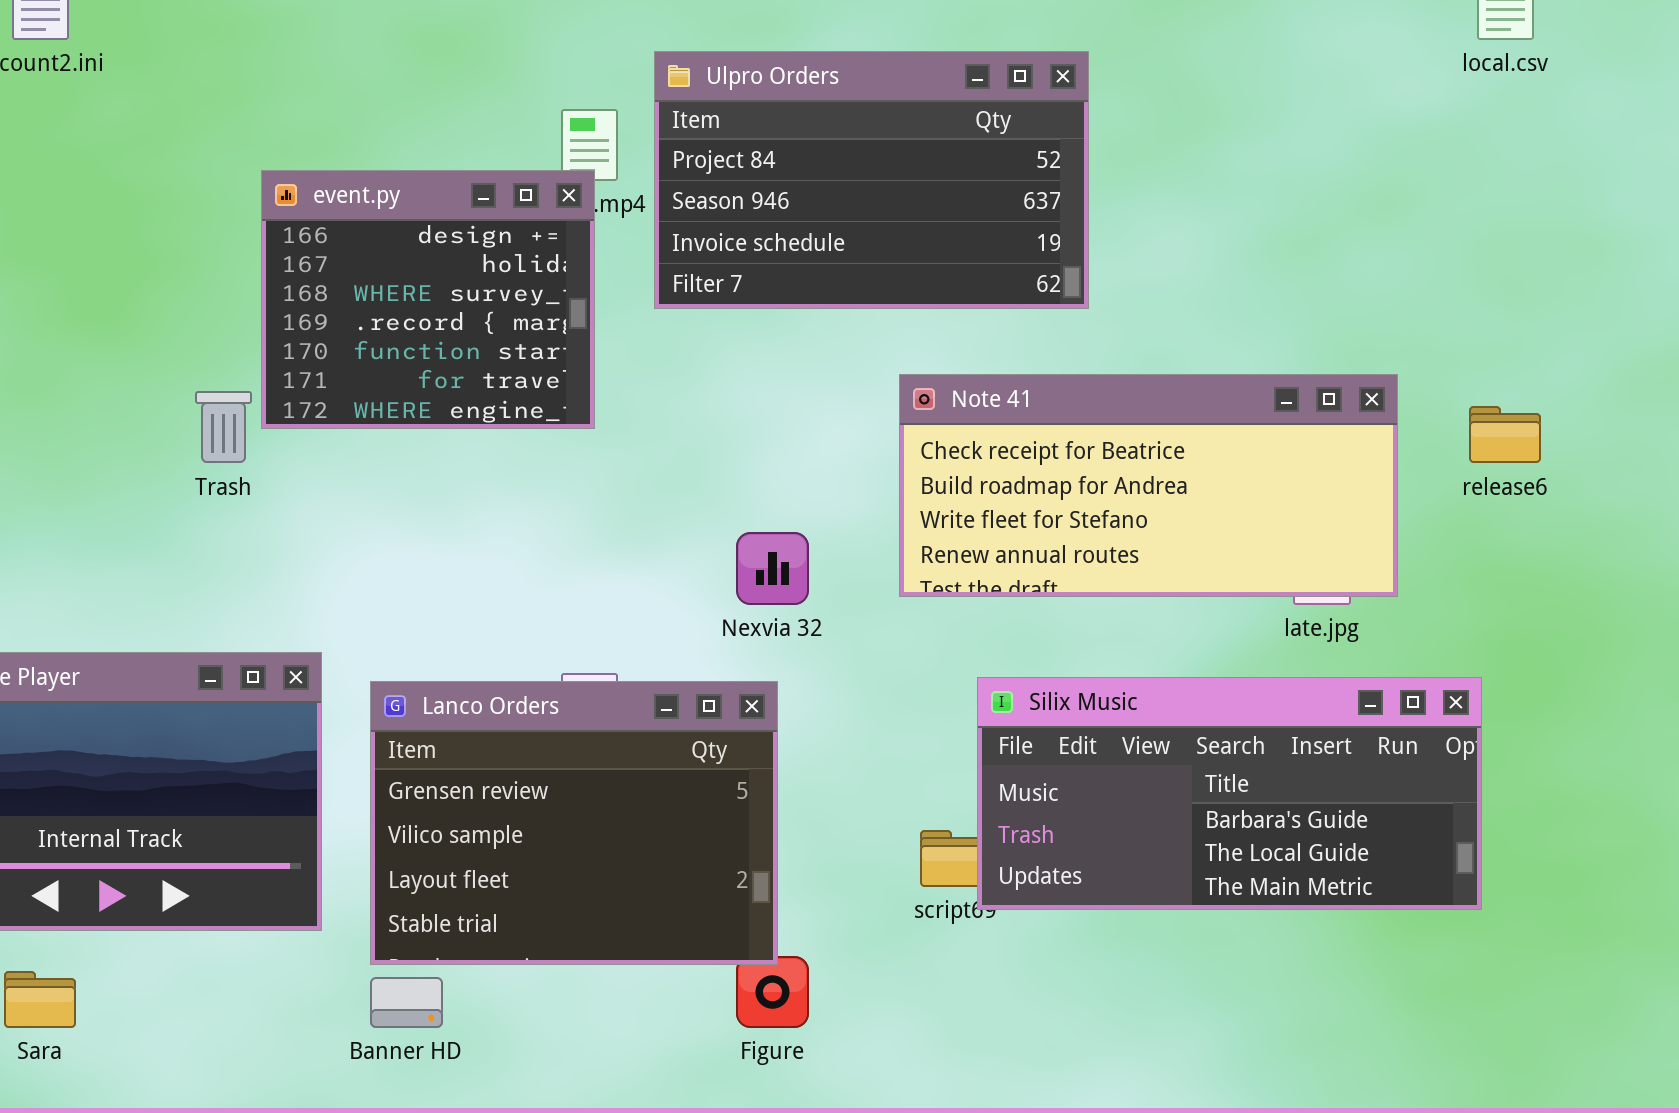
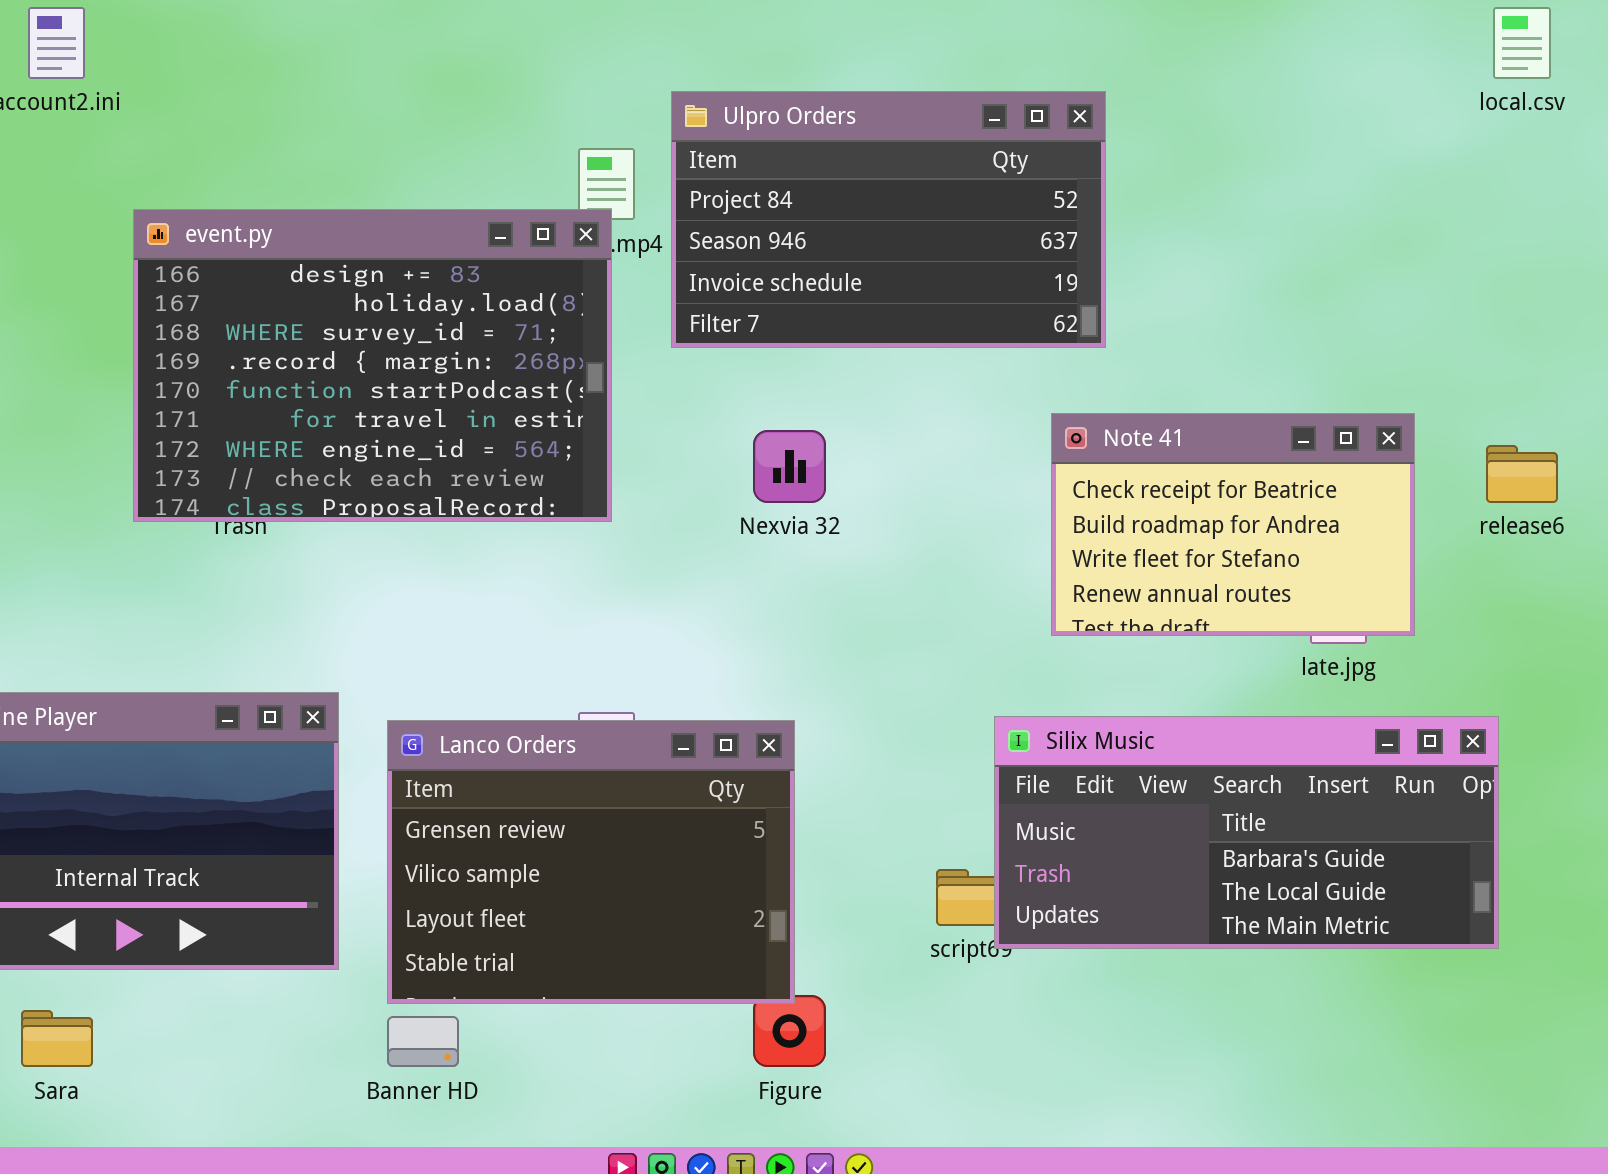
event.py: [261,170,595,429] -> [133,209,612,522], resized
Note 41: [899,374,1398,597] -> [1051,413,1415,636], resized
Nexvia 32: [736,532,809,605] -> [753,430,826,503], moved

